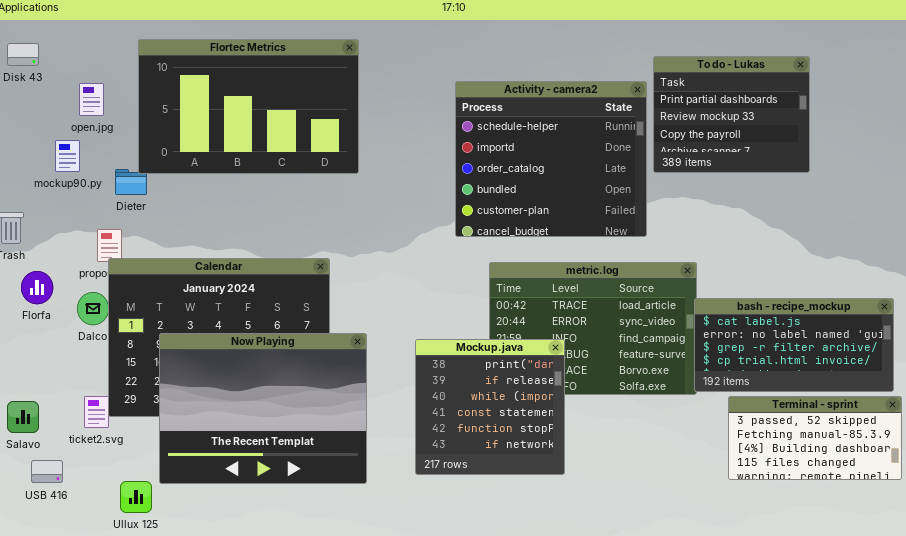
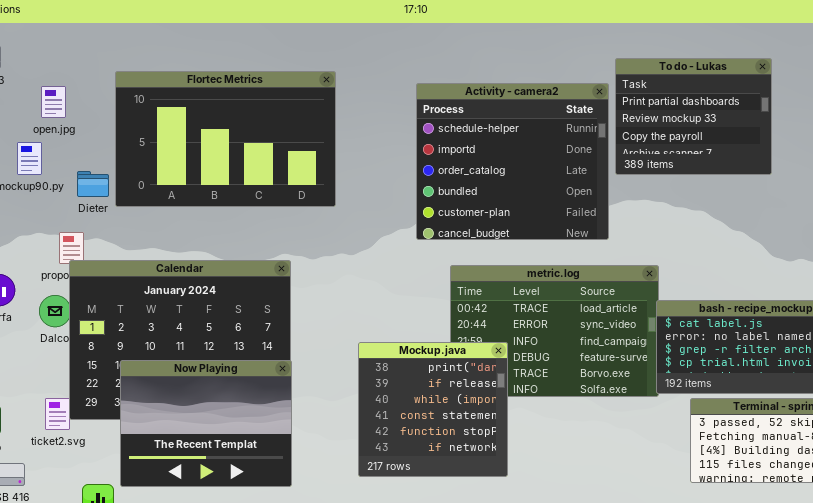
Flortec Metrics: [138,39,359,174] -> [115,71,336,207], moved
Now Playing: [159,333,367,484] -> [120,360,292,487], resized
Mockup.java: [415,339,565,475] -> [358,342,508,477], moved

